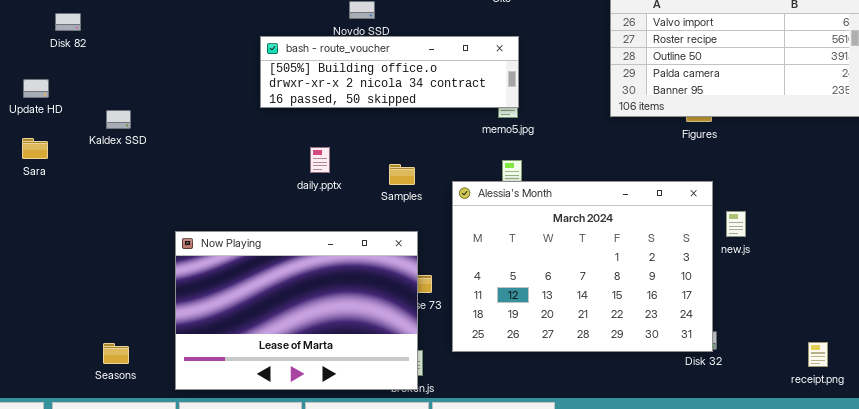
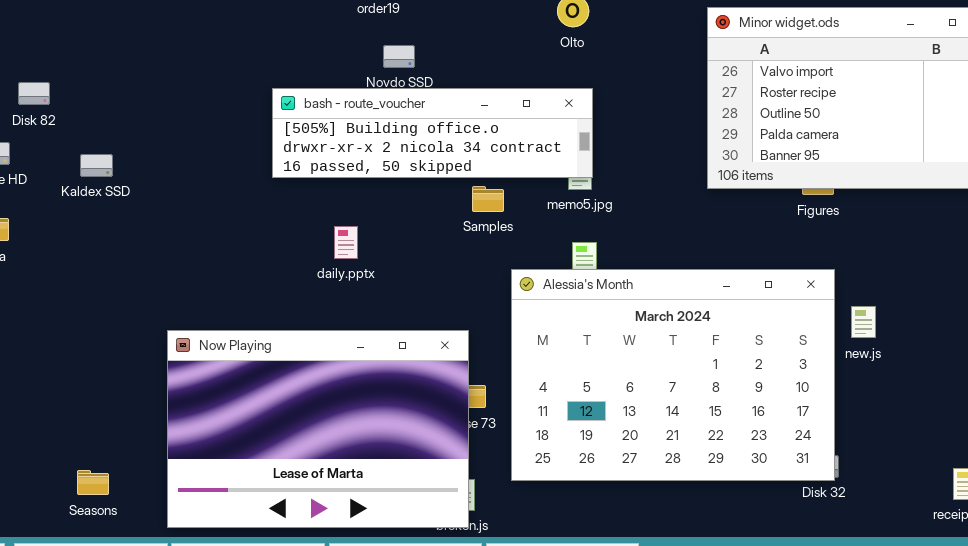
Disk 82: [55,13,81,31] -> [18,82,50,105], moved
Kaldex SSD: [106,110,131,129] -> [80,154,113,177], moved
Samples: [389,164,415,185] -> [472,186,504,212], moved

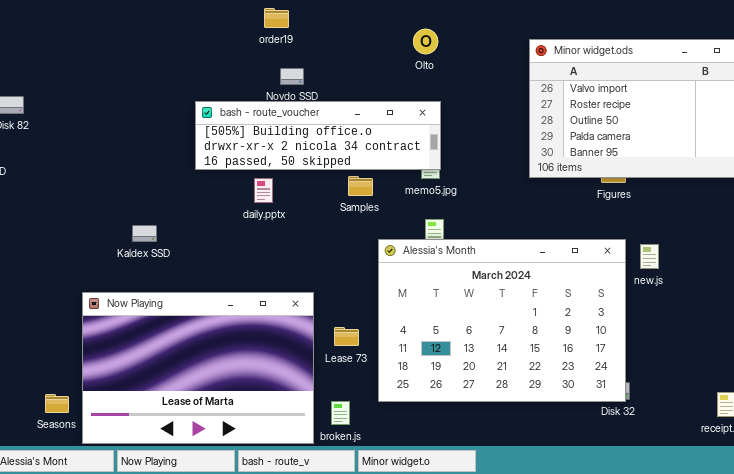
Kaldex SSD: [80,154,113,177] -> [132,225,157,242], moved
daily.pptx: [334,226,358,259] -> [254,178,273,203], moved
new.js: [851,306,876,338] -> [640,244,659,269], moved
Now Playing: [167,330,469,528] -> [82,292,314,444], moved

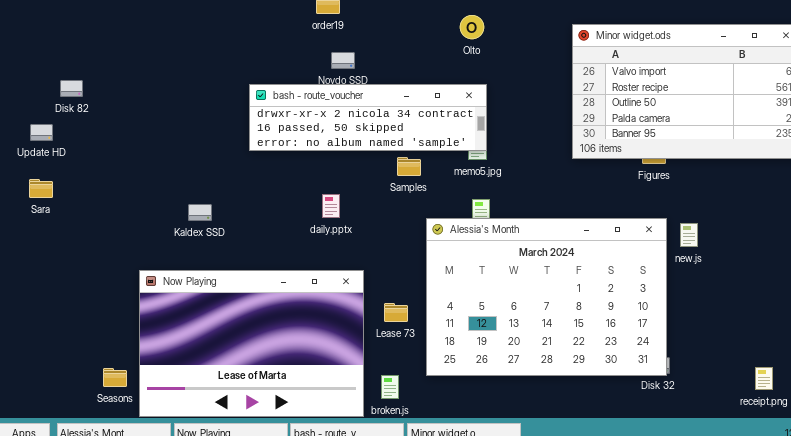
bash - route_voucher: [195,101,441,170] -> [249,84,487,151], scrolled down 1 row
daily.pptx: [254,178,273,203] -> [322,194,340,218], moved

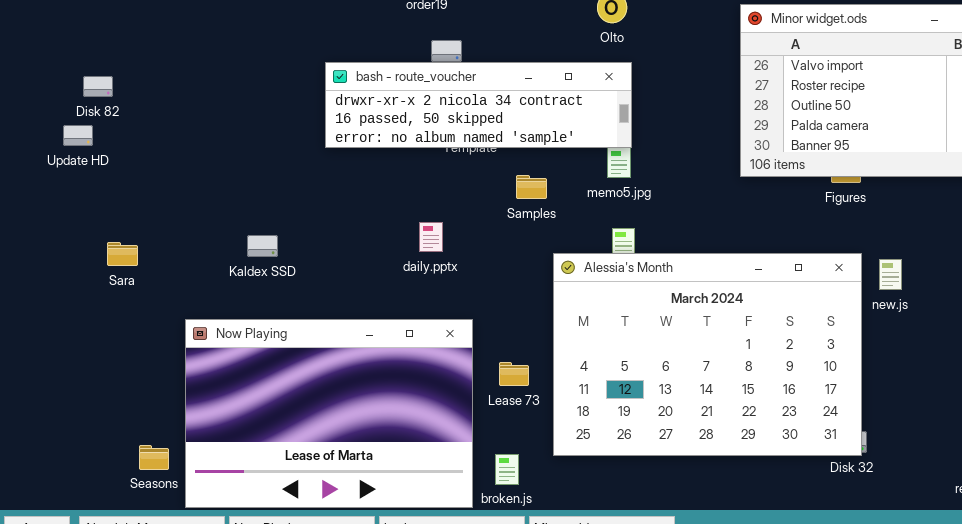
bash - route_voucher: [249,84,487,151] -> [325,62,632,148], moved
Update HD: [30,124,53,141] -> [63,125,93,146], moved
Sara: [29,179,53,198] -> [107,242,138,266], moved

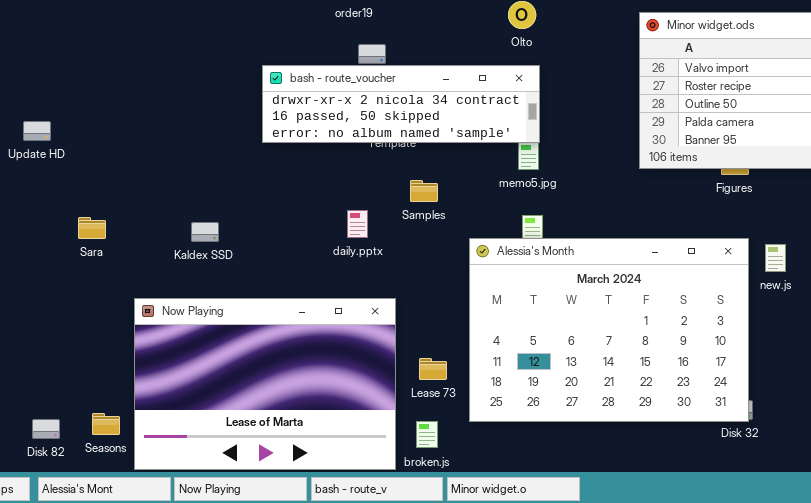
Disk 82: [83,76,113,97] -> [32,419,60,439], moved
Samples: [516,175,547,199] -> [410,180,438,202], moved
Sara: [107,242,138,266] -> [78,217,106,239], moved
Lease 73: [499,362,529,386] -> [419,358,447,380], moved

